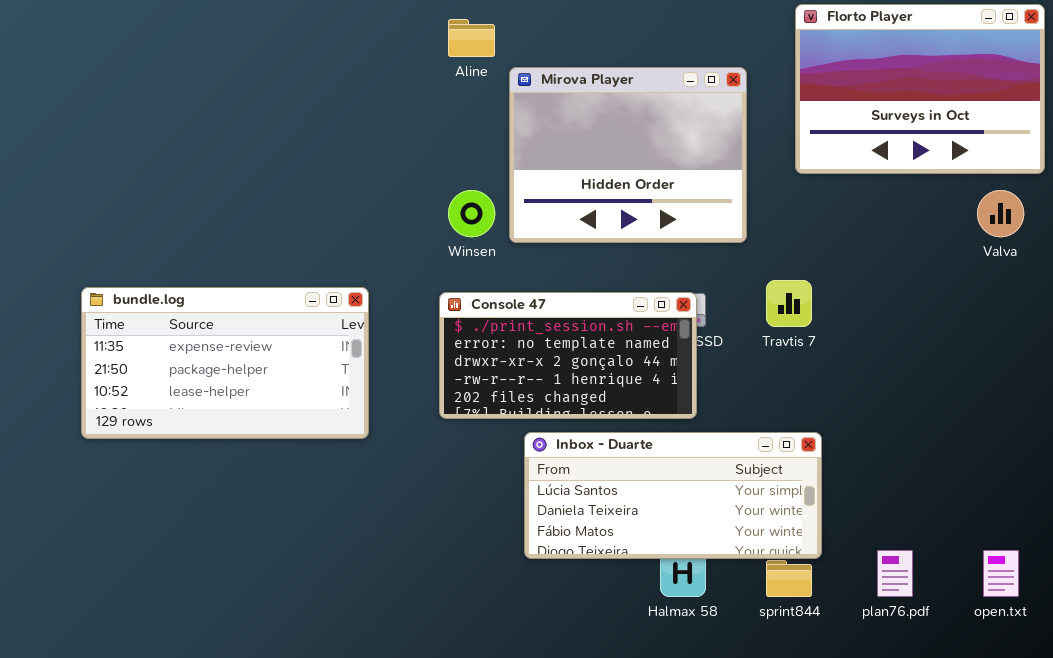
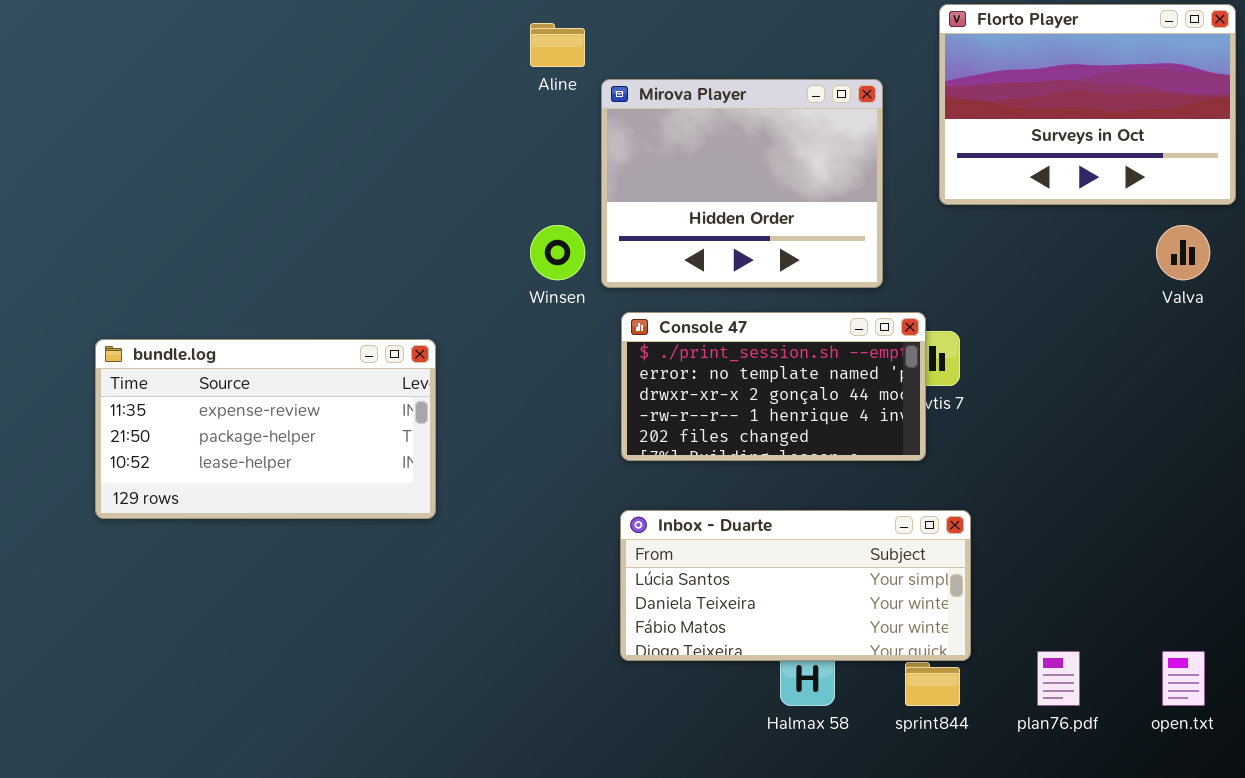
Console 47: [439,292,697,419] -> [621,312,926,461], moved

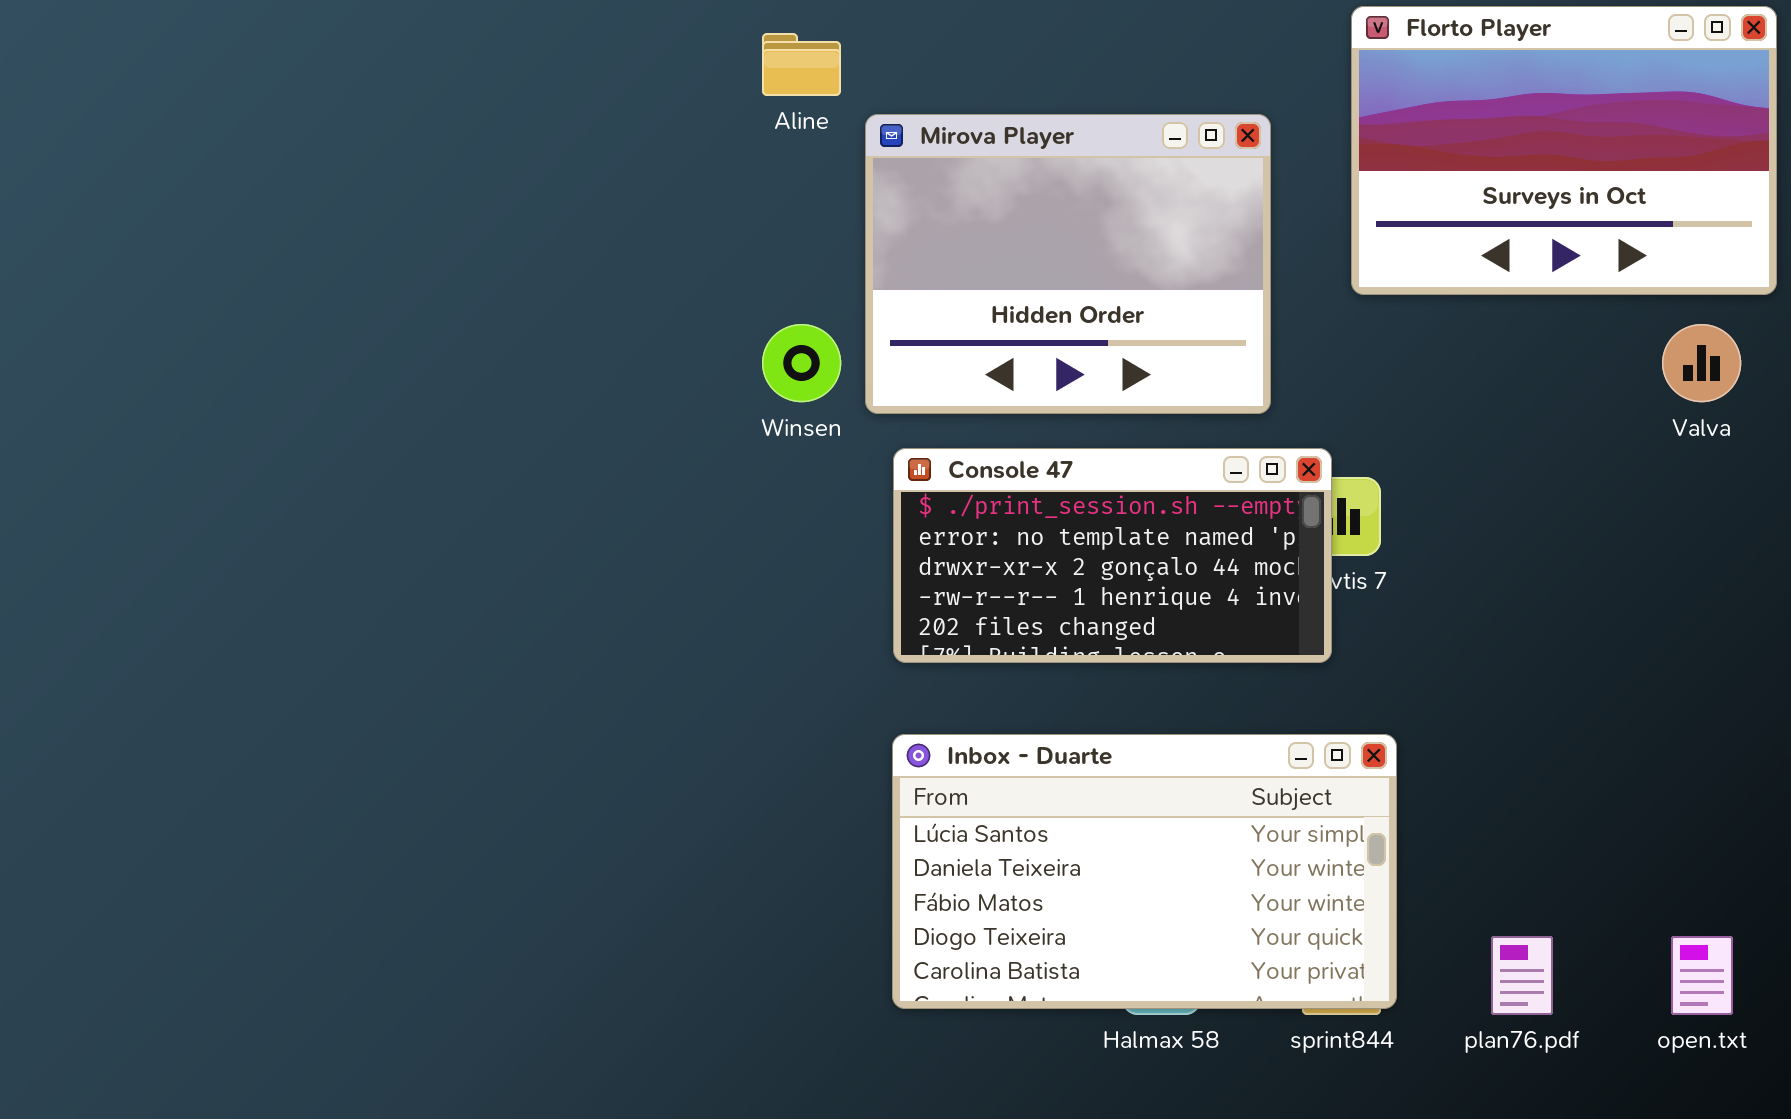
bundle.log: [95,339,436,519] -> none, closed
Inbox - Duarte: [620,510,971,661] -> [892,734,1397,1009], resized

